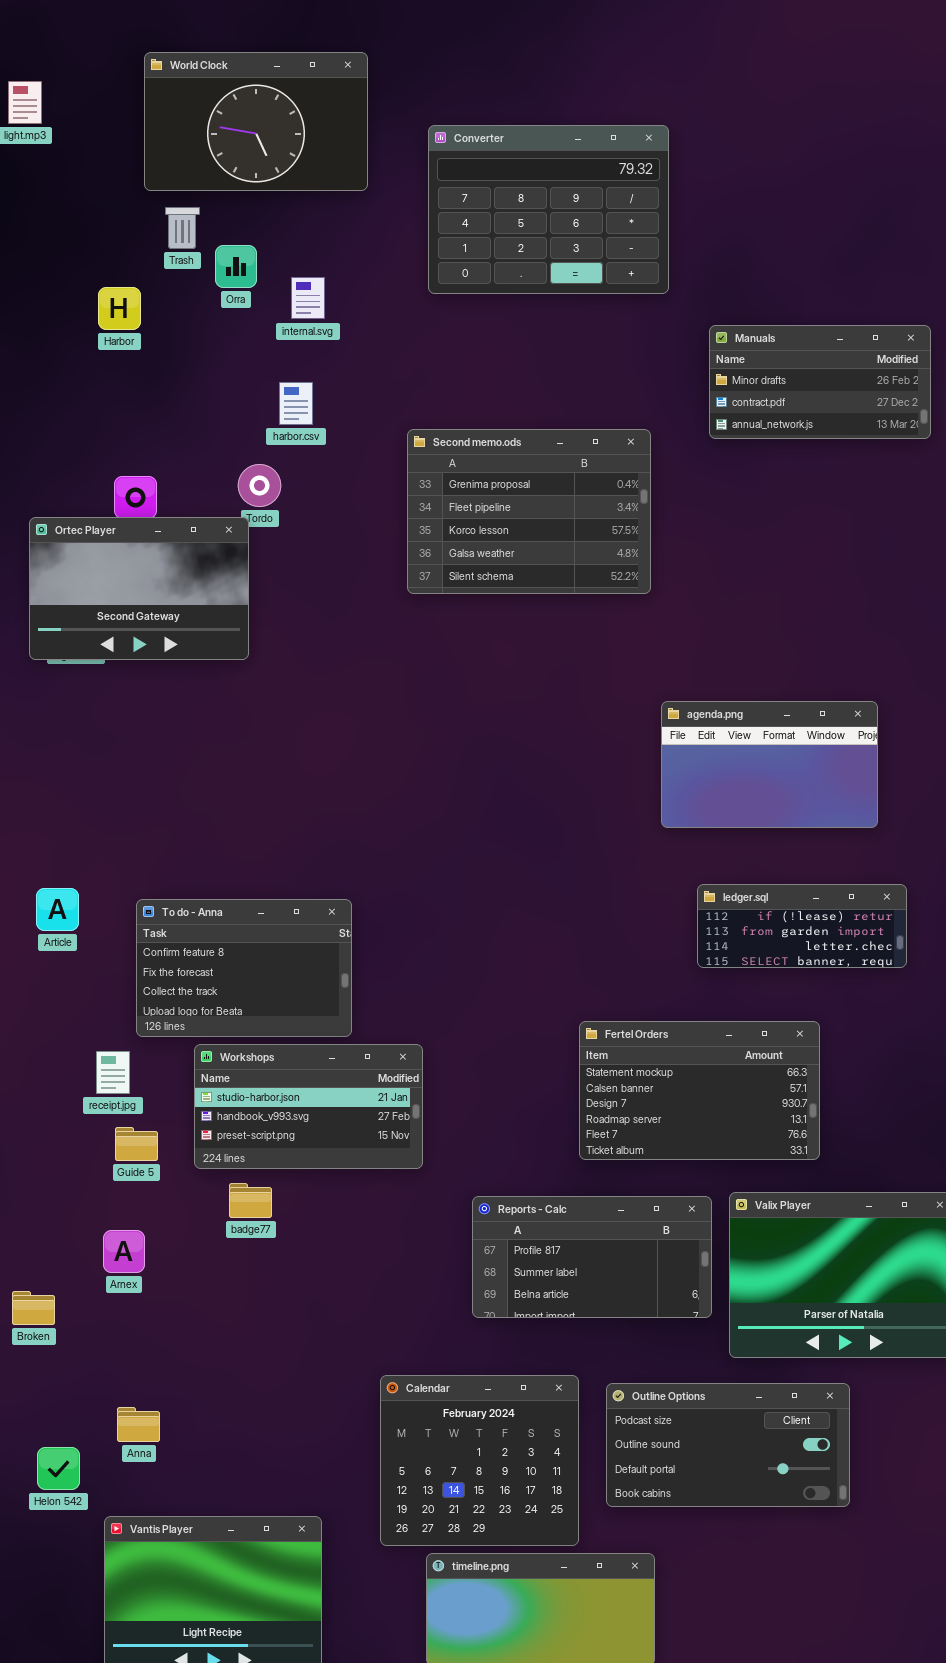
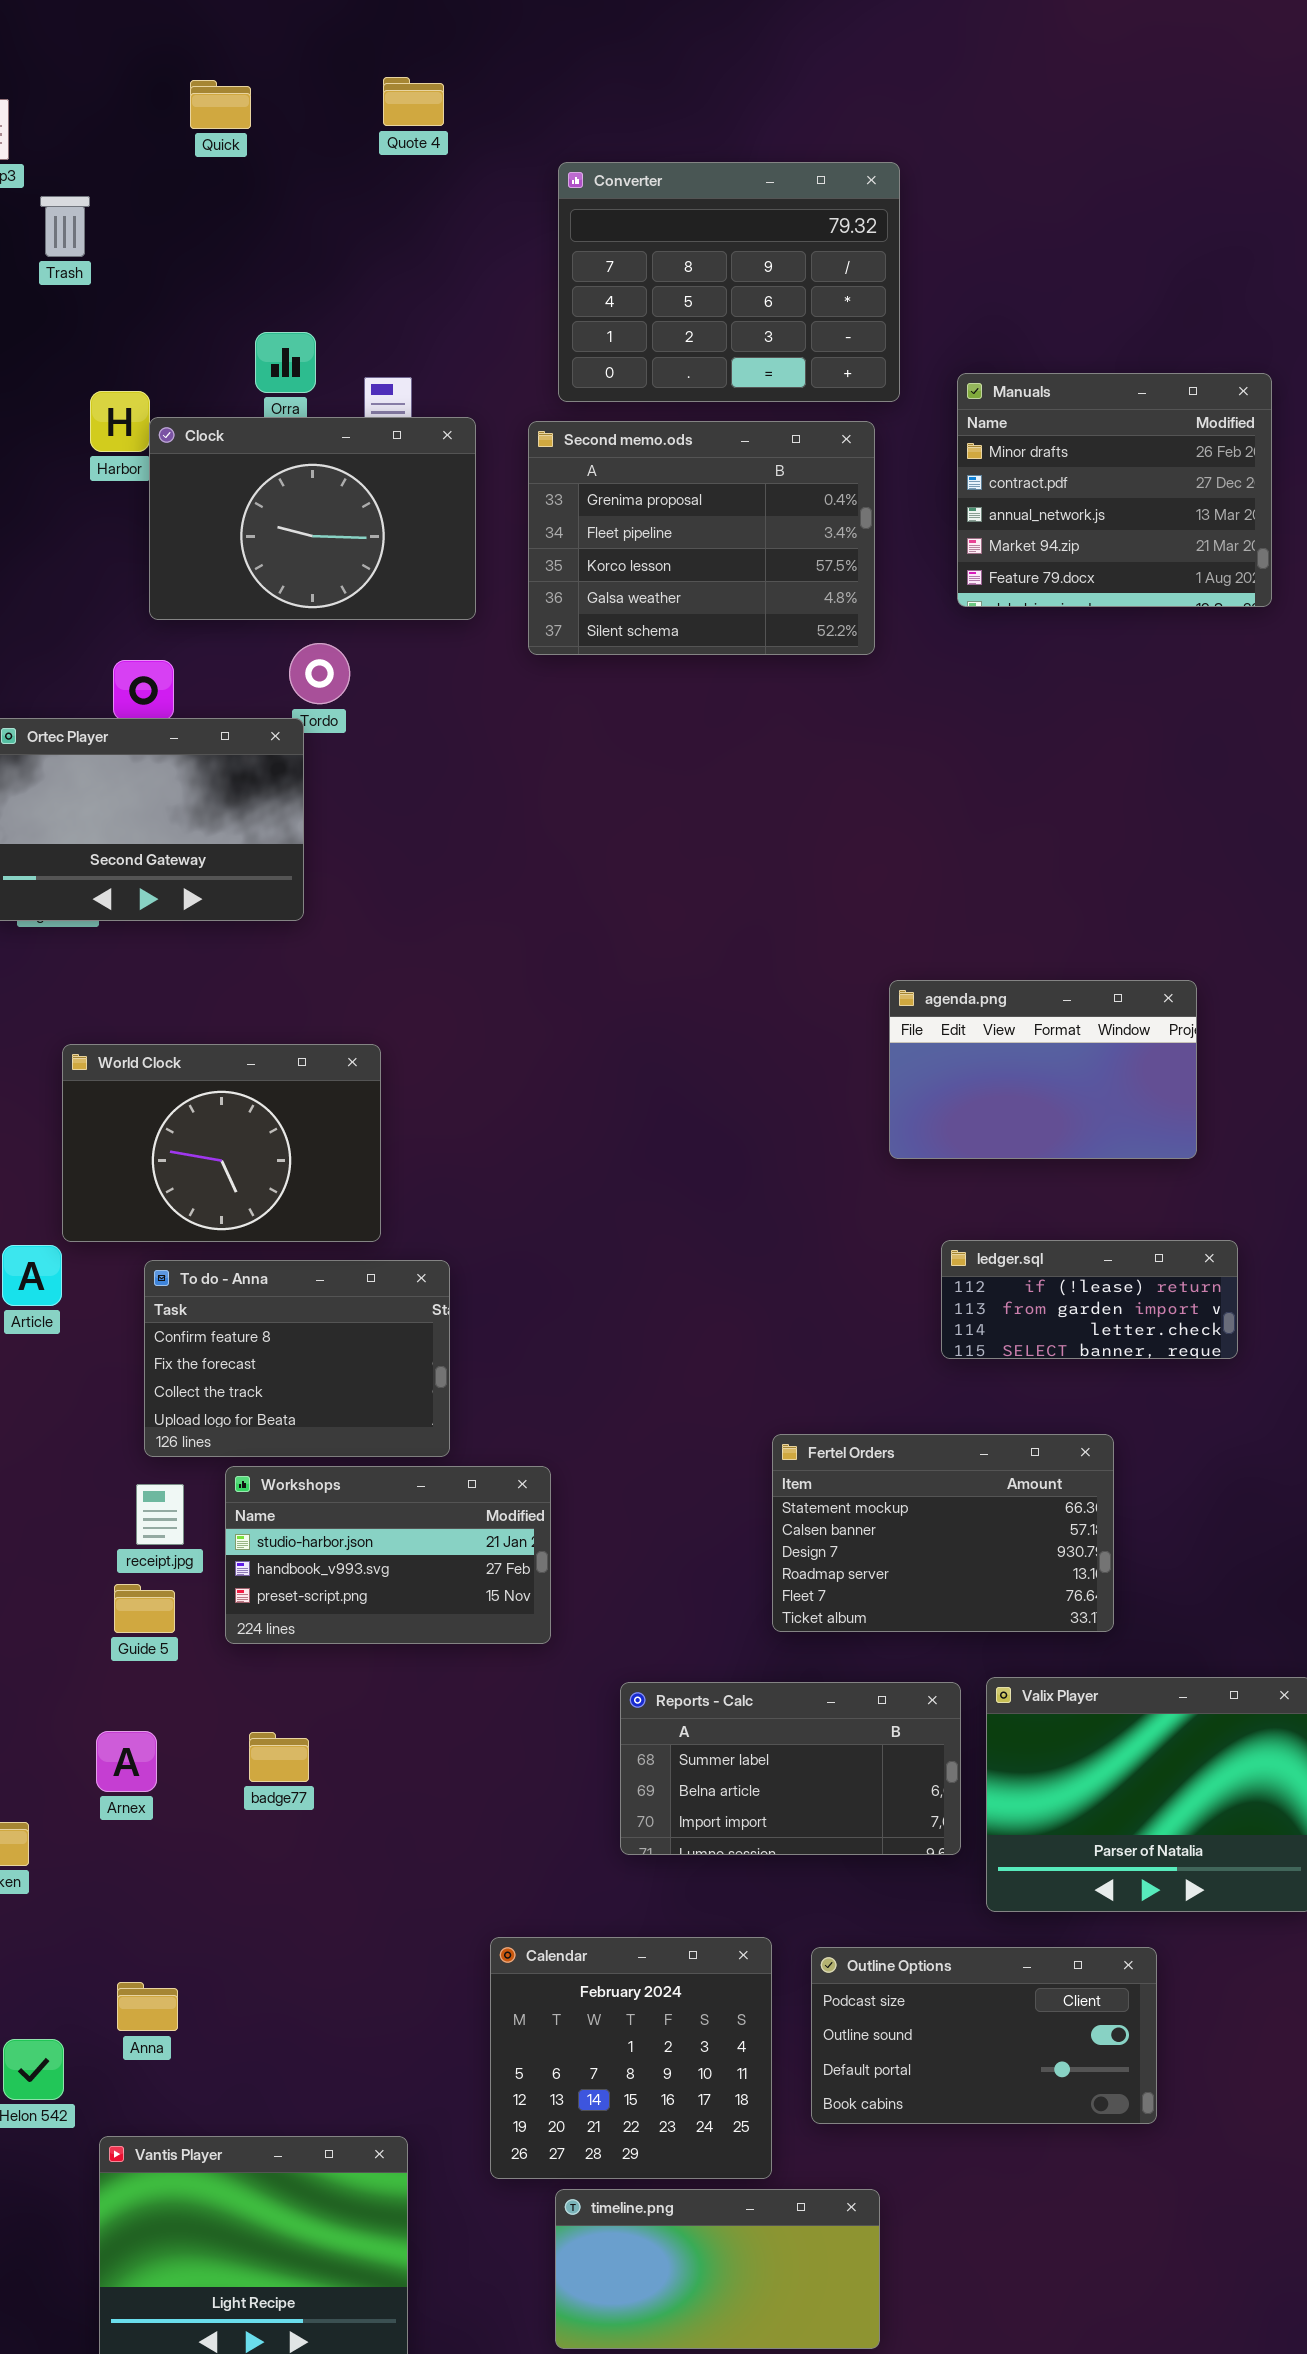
World Clock: [144,52,368,191] -> [62,1044,381,1242], moved
Trash: [165,207,200,249] -> [40,196,90,257], moved
Clock: none -> [149,417,476,620], opened
Manuals: [709,325,931,439] -> [957,373,1272,607], resized
Second memo.ods: [407,429,651,594] -> [528,421,875,655], moved
receipt.jpg: [96,1051,130,1094] -> [136,1484,184,1545], moved
badge77: [229,1183,272,1218] -> [249,1732,309,1782], moved
Reports - Calc: [472,1196,712,1318] -> [620,1682,961,1855], scrolled down 1 row

